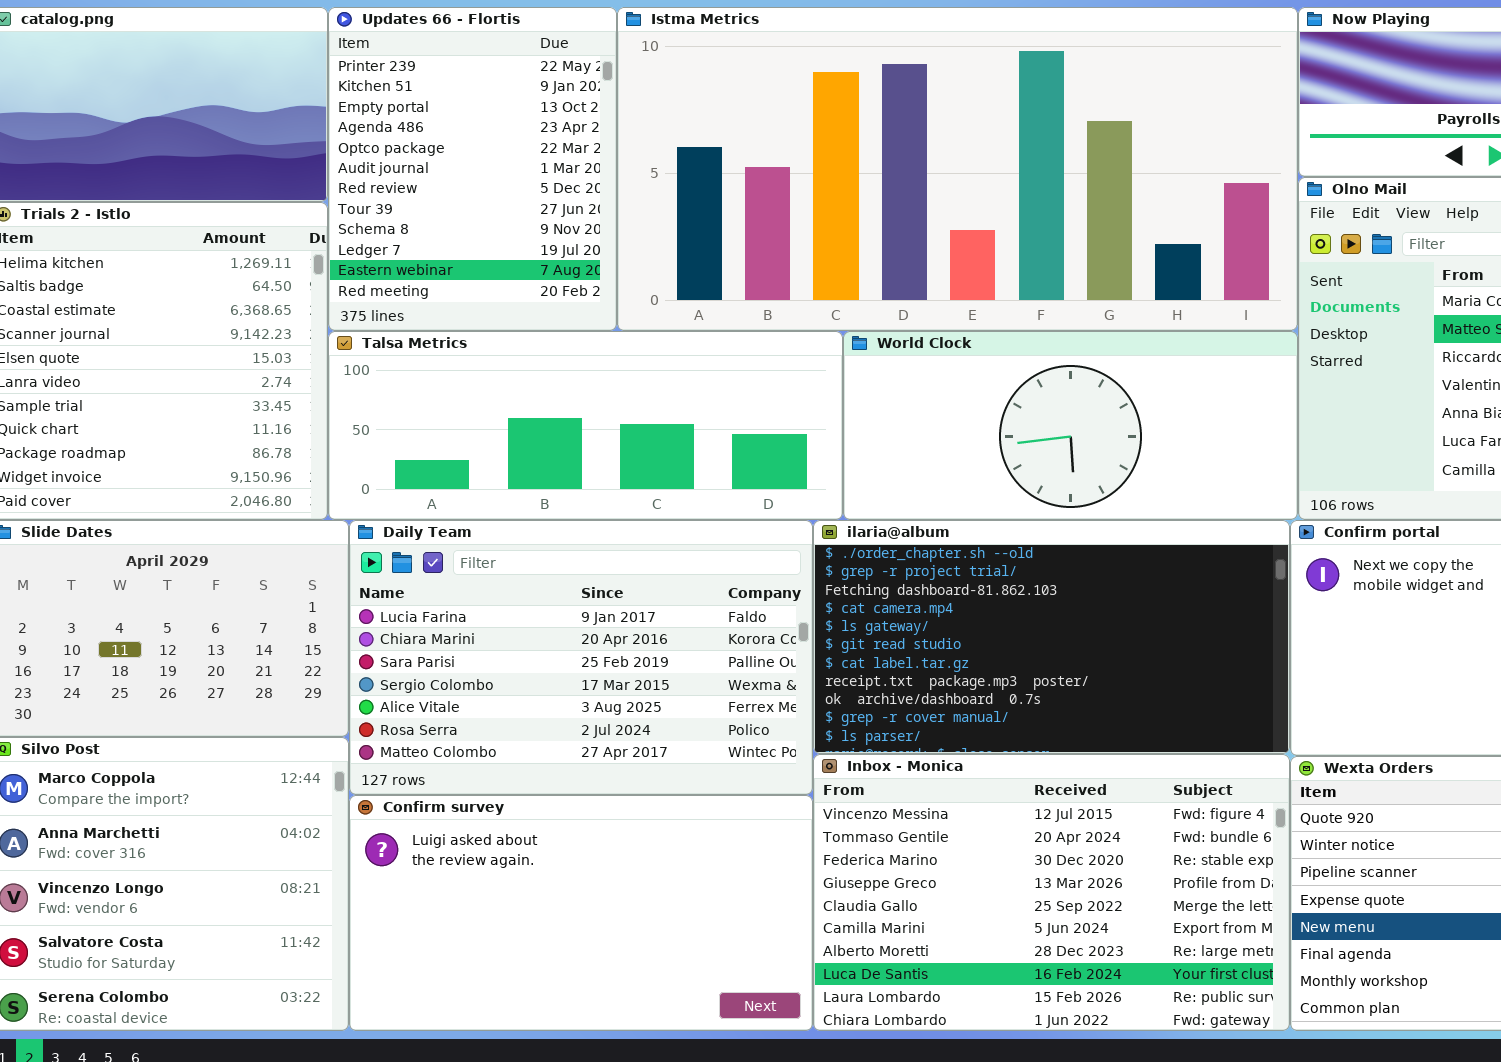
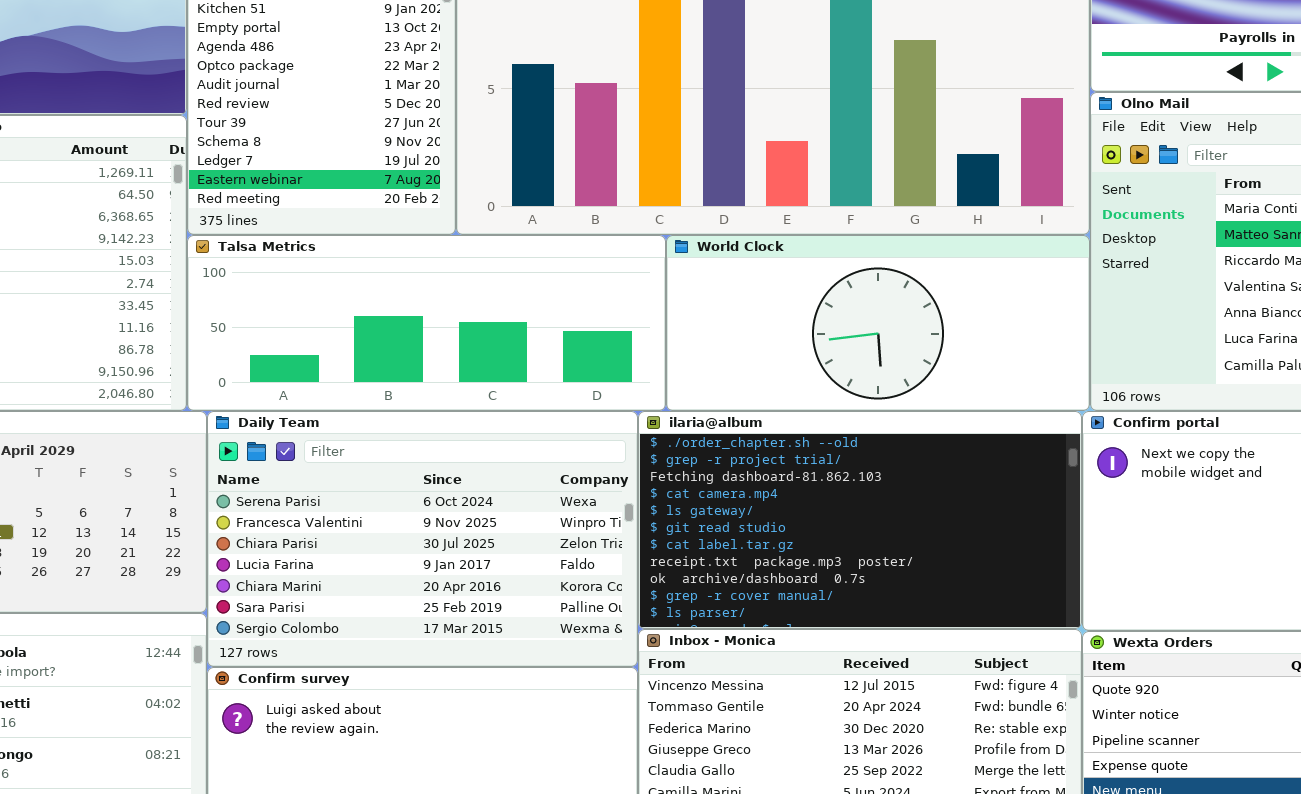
Daily Team: [349,520,813,795] -> [207,411,638,667], scrolled up 3 rows

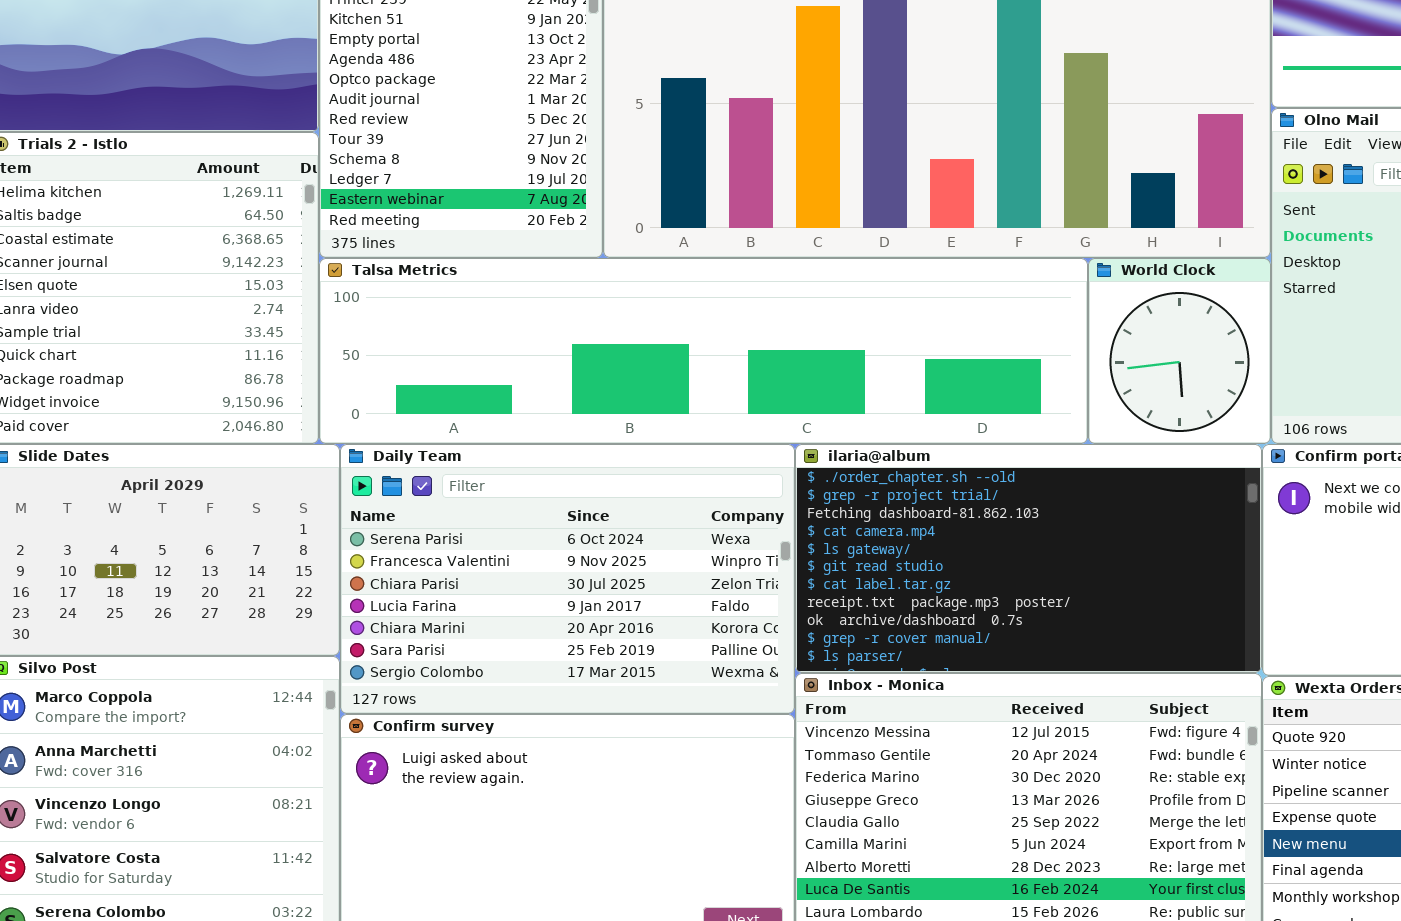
Talsa Metrics: [187,235,666,411] -> [319,258,1088,444], resized
World Clock: [666,235,1090,411] -> [1088,258,1271,444], resized

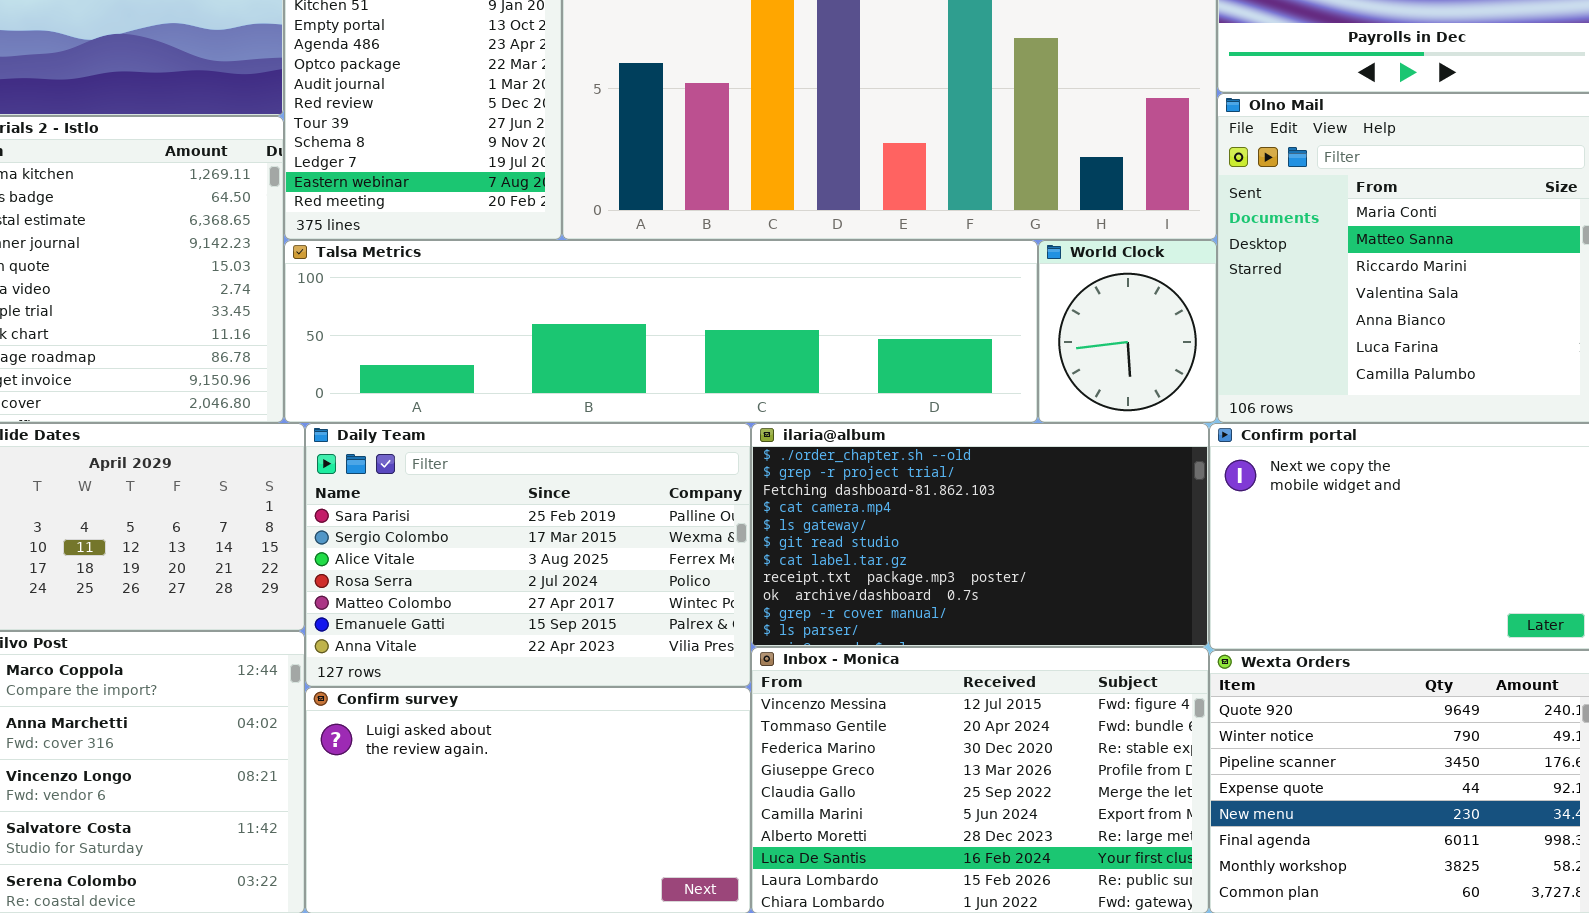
Daily Team: [340,444,795,714] -> [305,423,751,687], scrolled down 5 rows

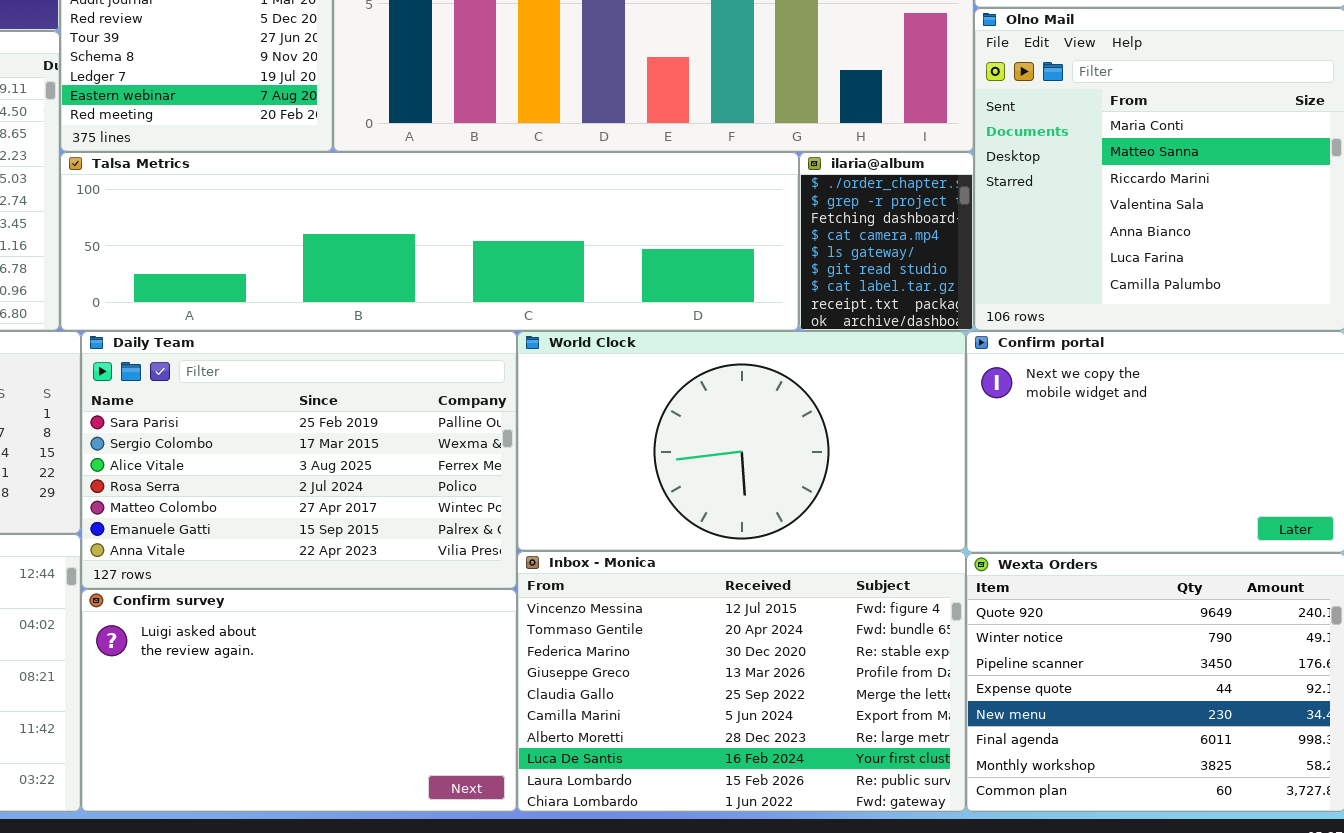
World Clock: [1038,240,1217,423] -> [517,331,966,551], moved, resized
ilaria@album: [751,423,1209,647] -> [799,152,974,331], moved, resized

